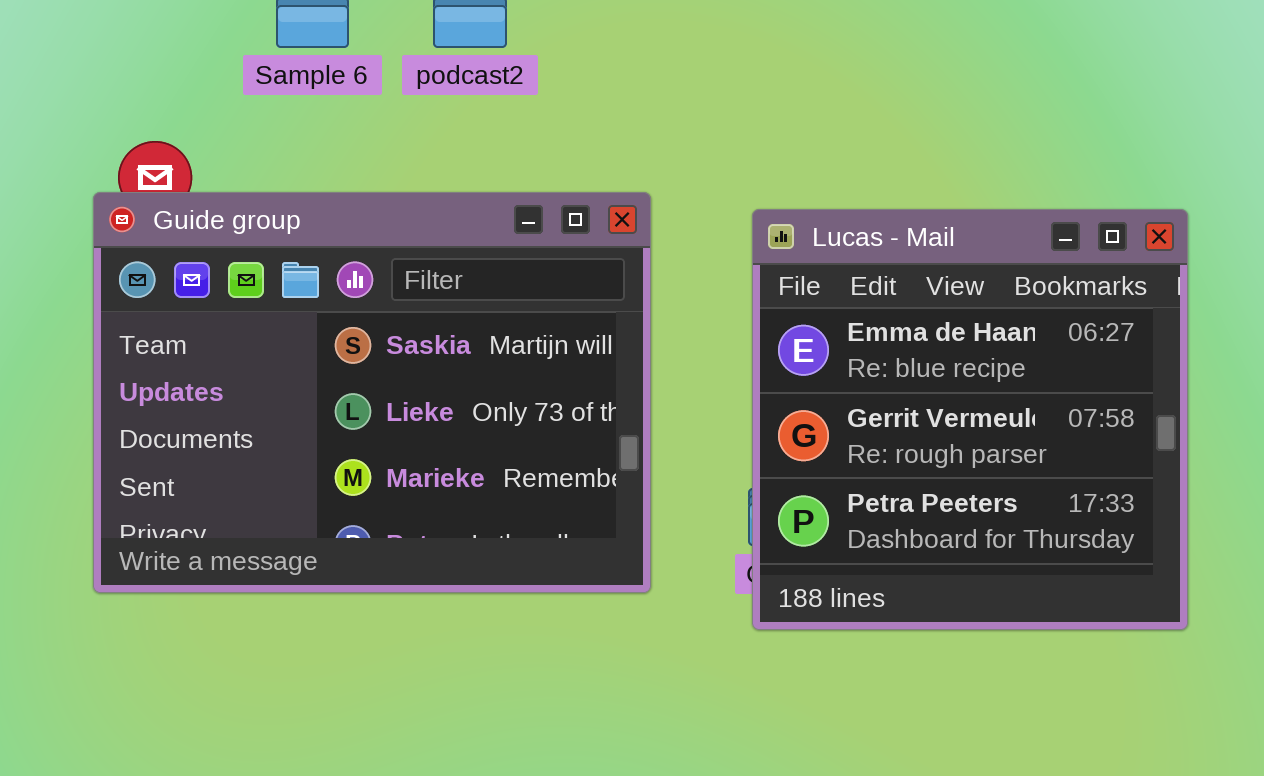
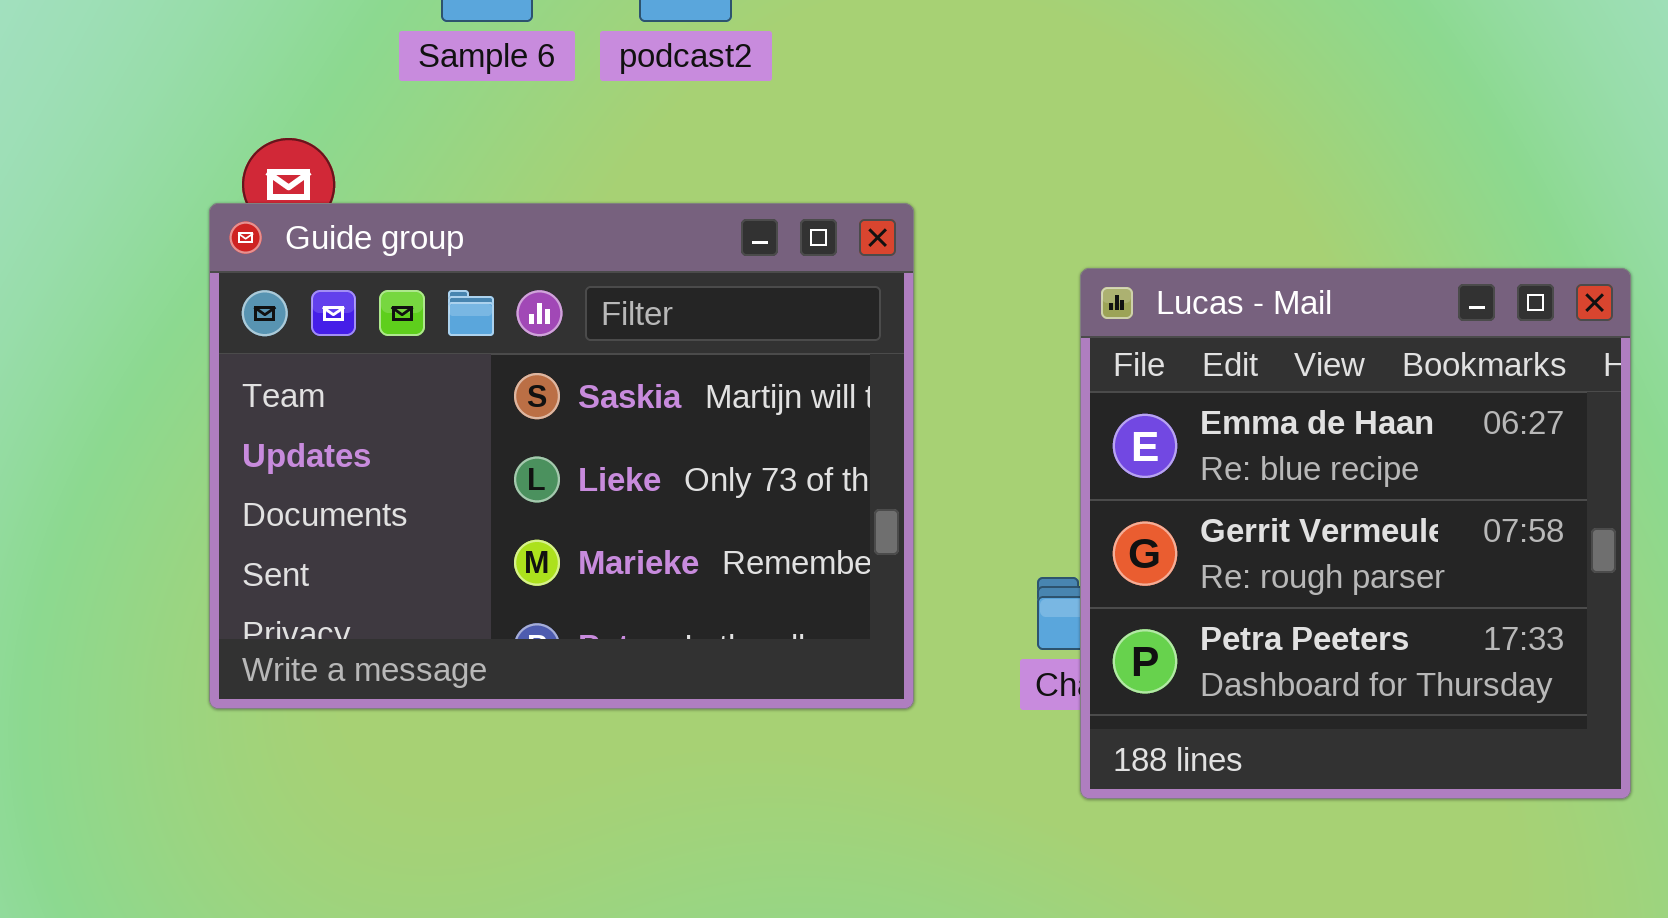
Lucas - Mail: [752,209,1188,630] -> [1080,268,1631,799], moved

